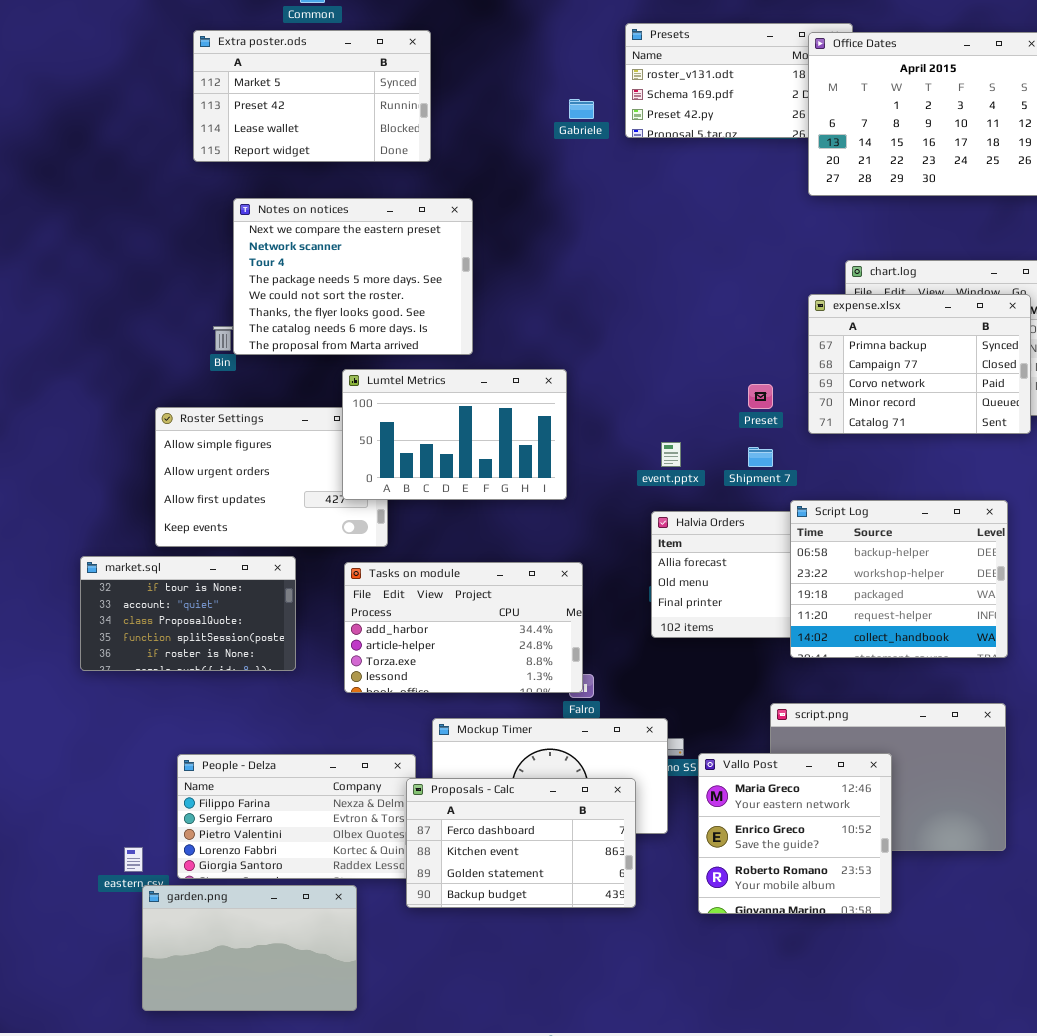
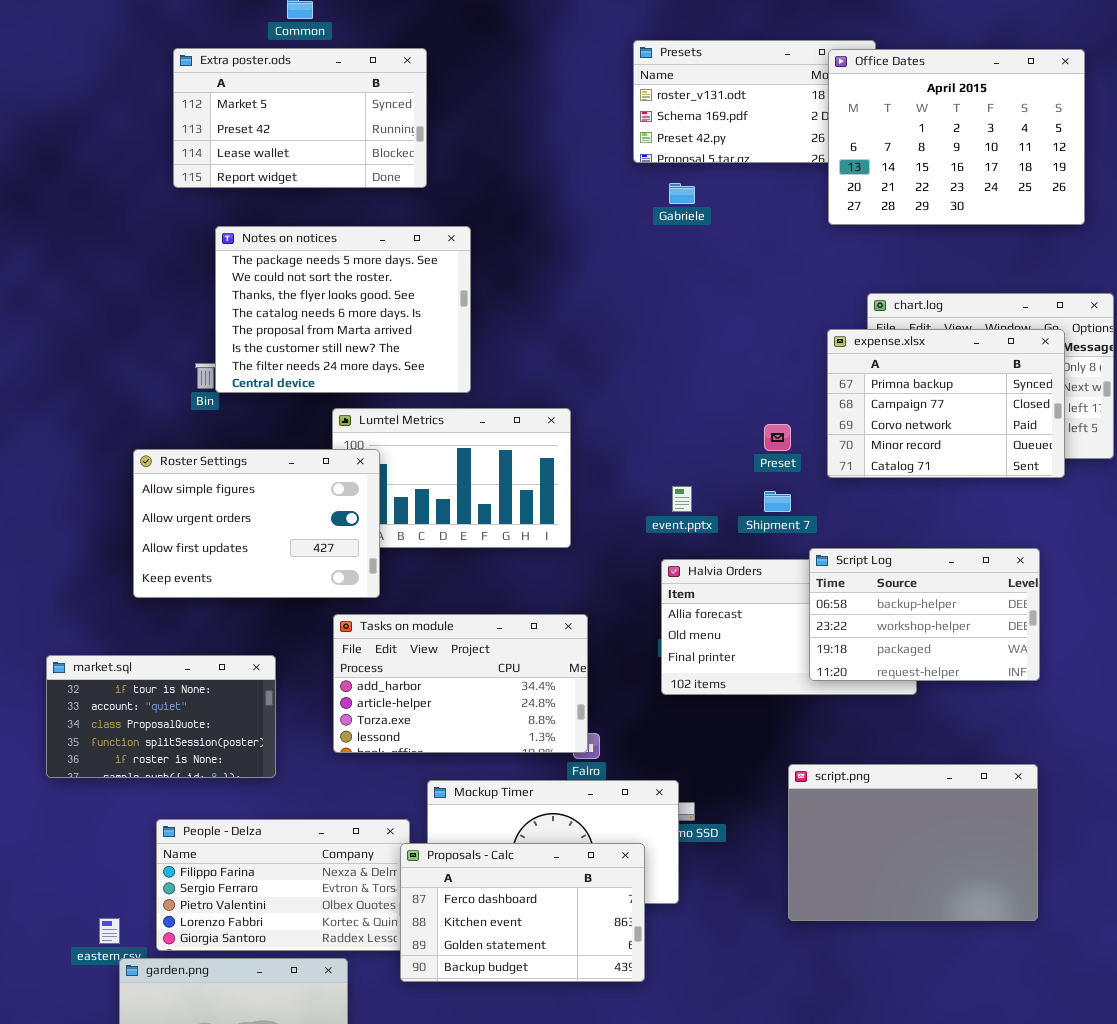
Gabriele: [569,99,594,119] -> [669,183,695,204], moved
Notes on notices: [233,198,473,355] -> [215,226,471,393], scrolled down 3 rows
Roster Settings: [155,407,388,547] -> [133,449,380,598], raised
Script Log: [790,500,1008,658] -> [809,548,1040,681], resized
market.sql: [80,556,296,671] -> [46,655,276,778], moved
Vallo Post: [698,753,892,914] -> none, closed

